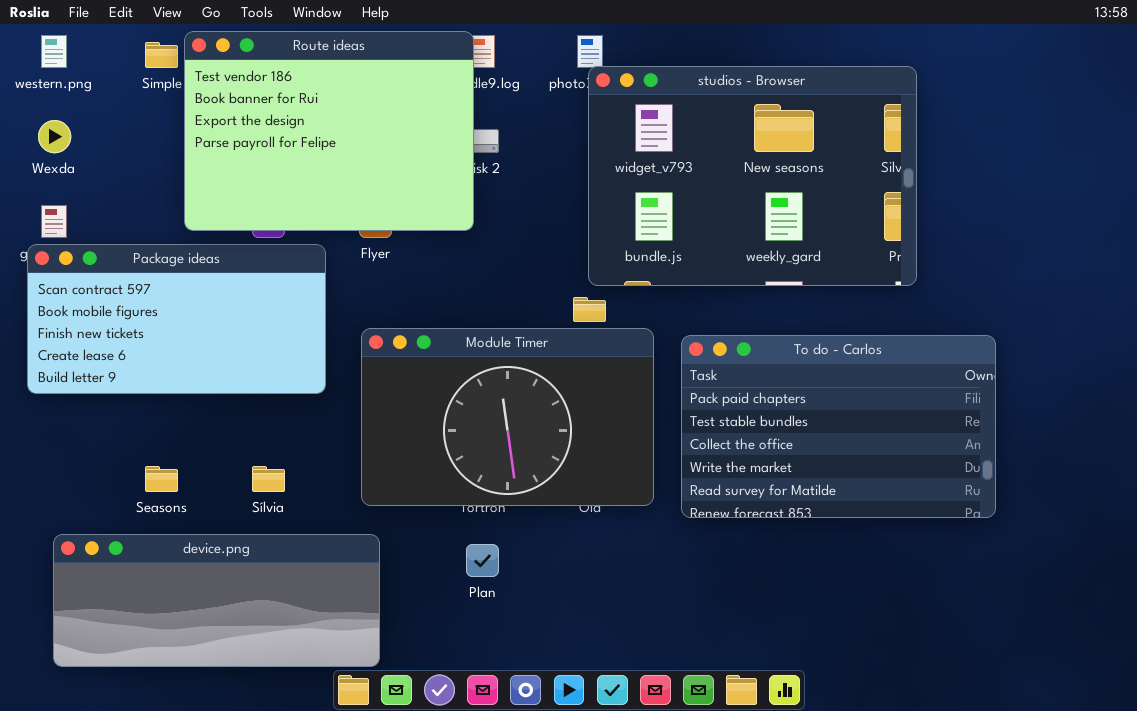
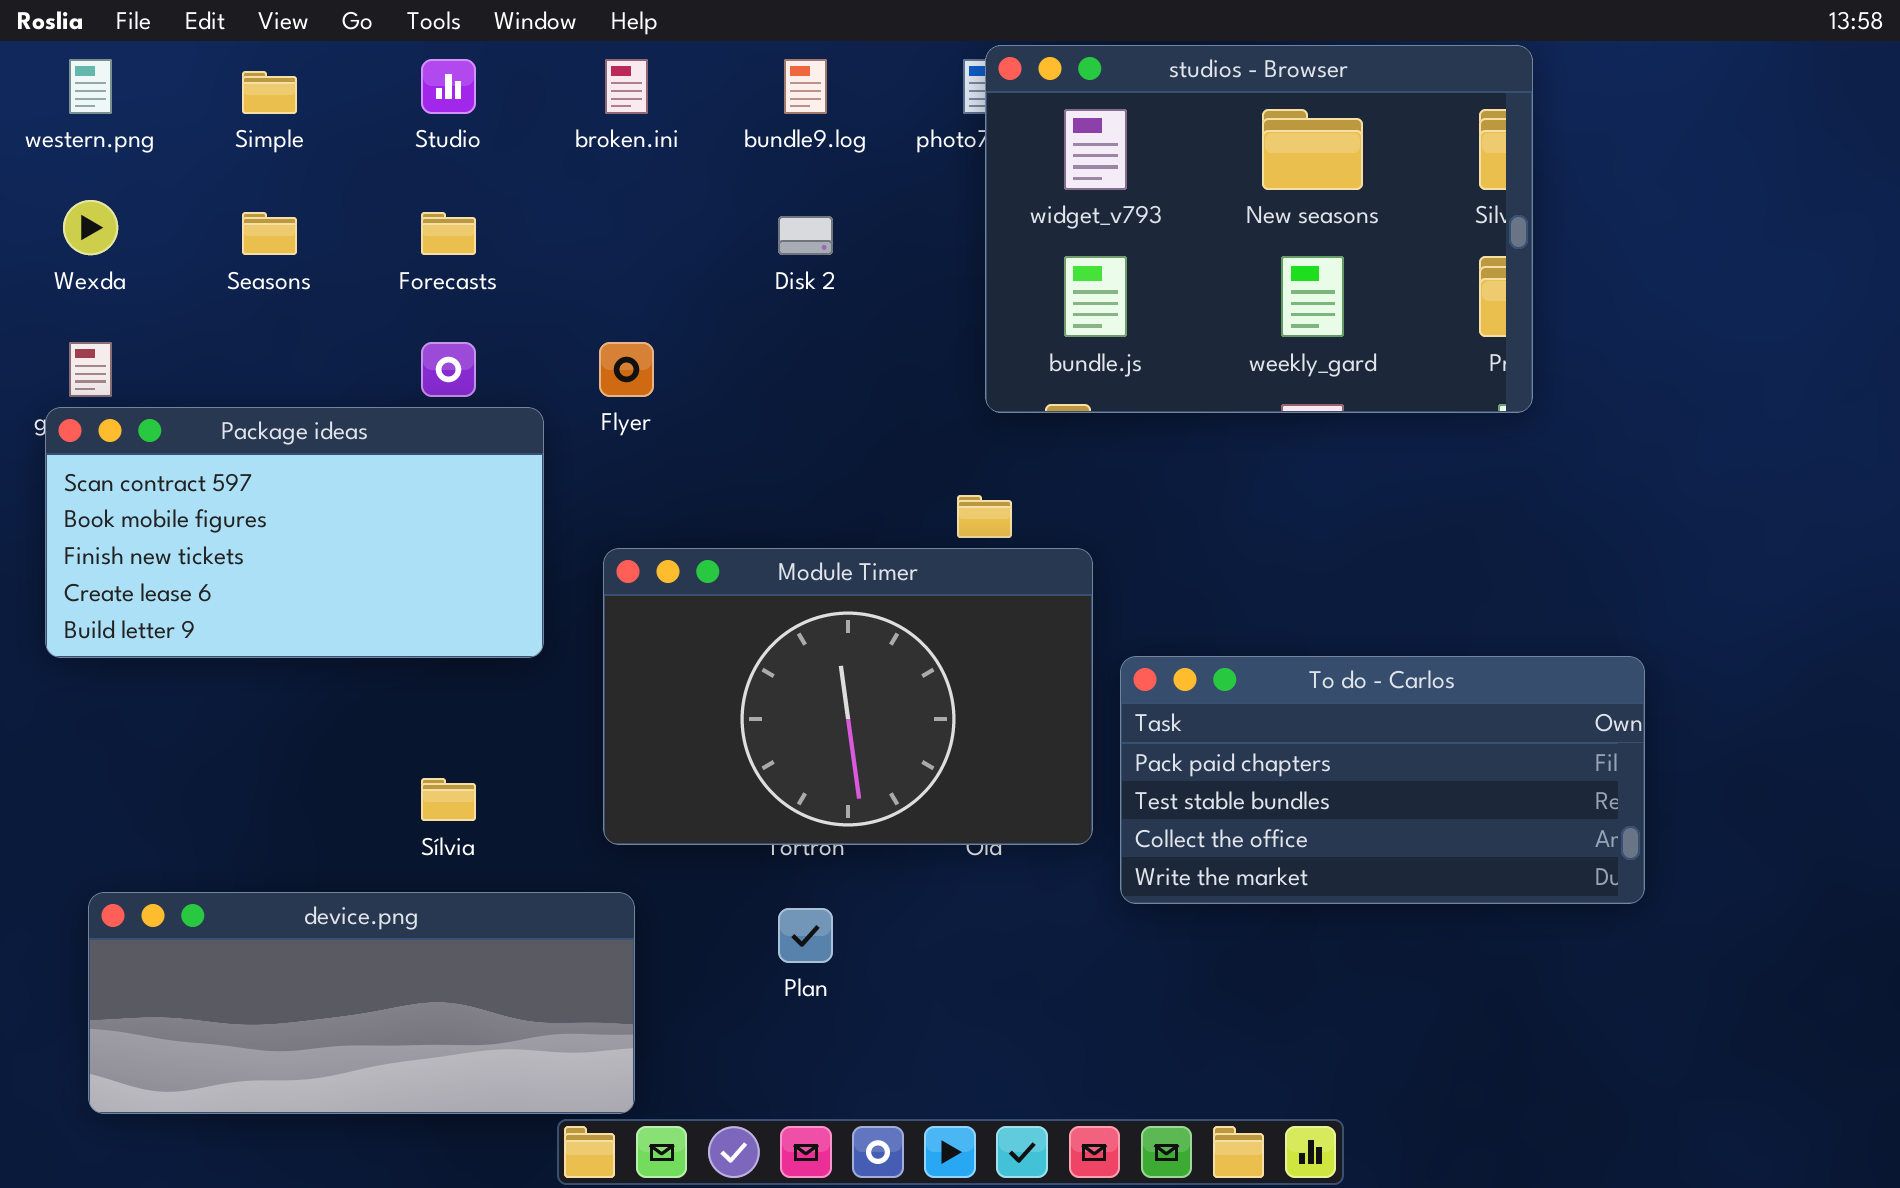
Route ideas: [184,31,474,231] -> none, closed
studios - Browser: [588,66,917,286] -> [985,45,1533,413], moved
To do - Carlos: [681,335,996,518] -> [1120,656,1645,904], moved, resized
Seasons: [145,466,178,492] -> [242,212,297,255], moved

